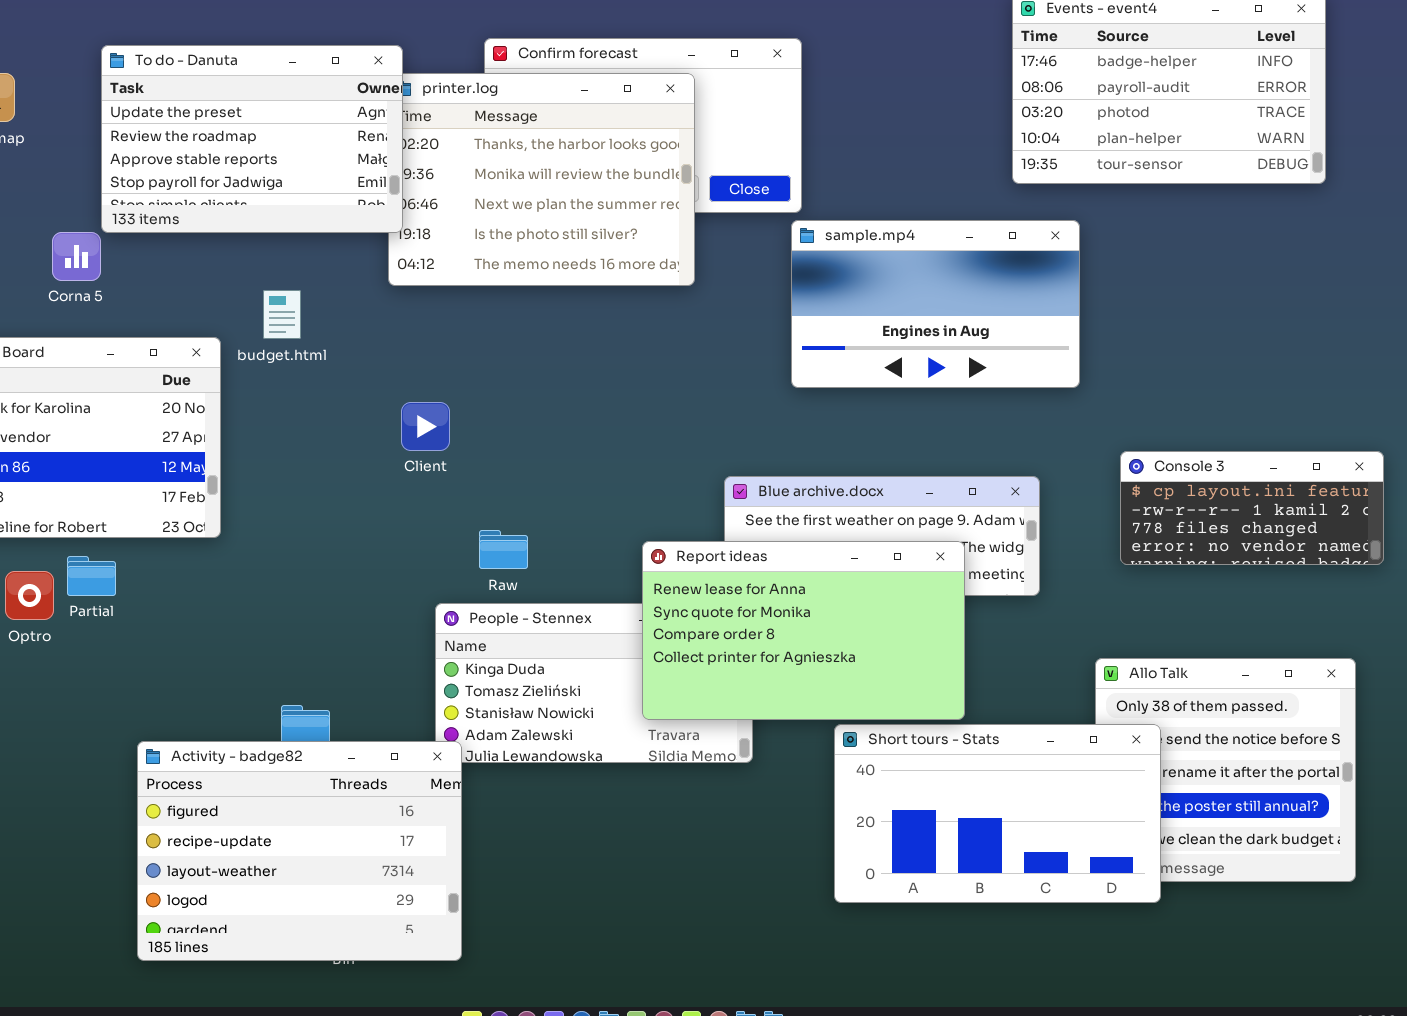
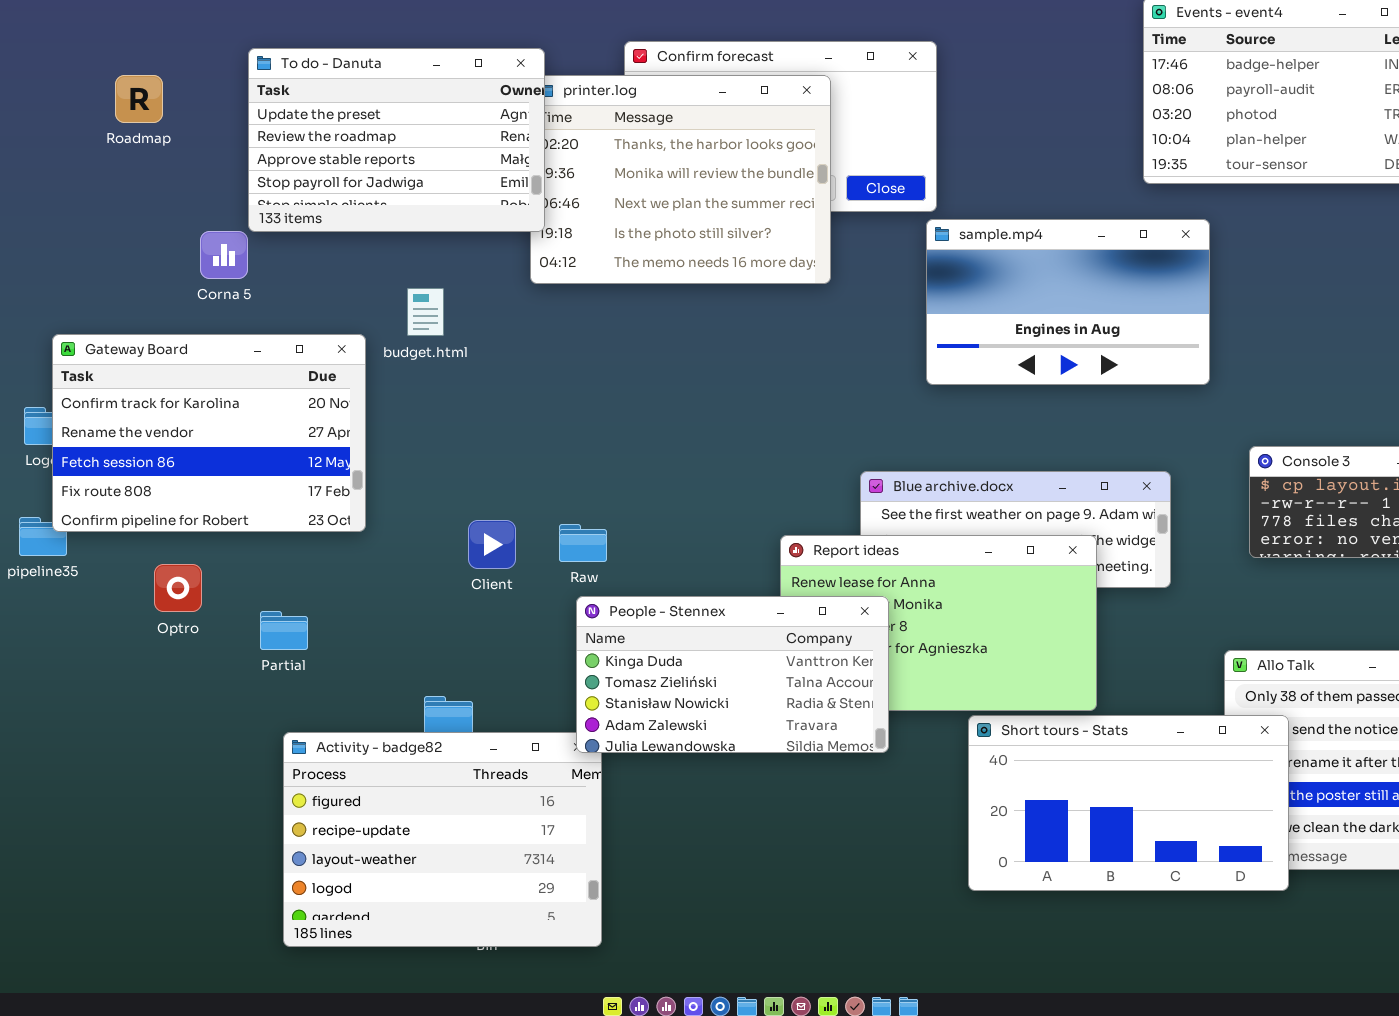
Client: [401,402,450,451] -> [468,520,516,569], moved
Raw: [479,530,528,569] -> [559,524,607,562], moved
Partial: [67,556,116,596] -> [260,611,308,650], moved
People - Stennex: [435,603,753,763] -> [576,596,889,753], raised

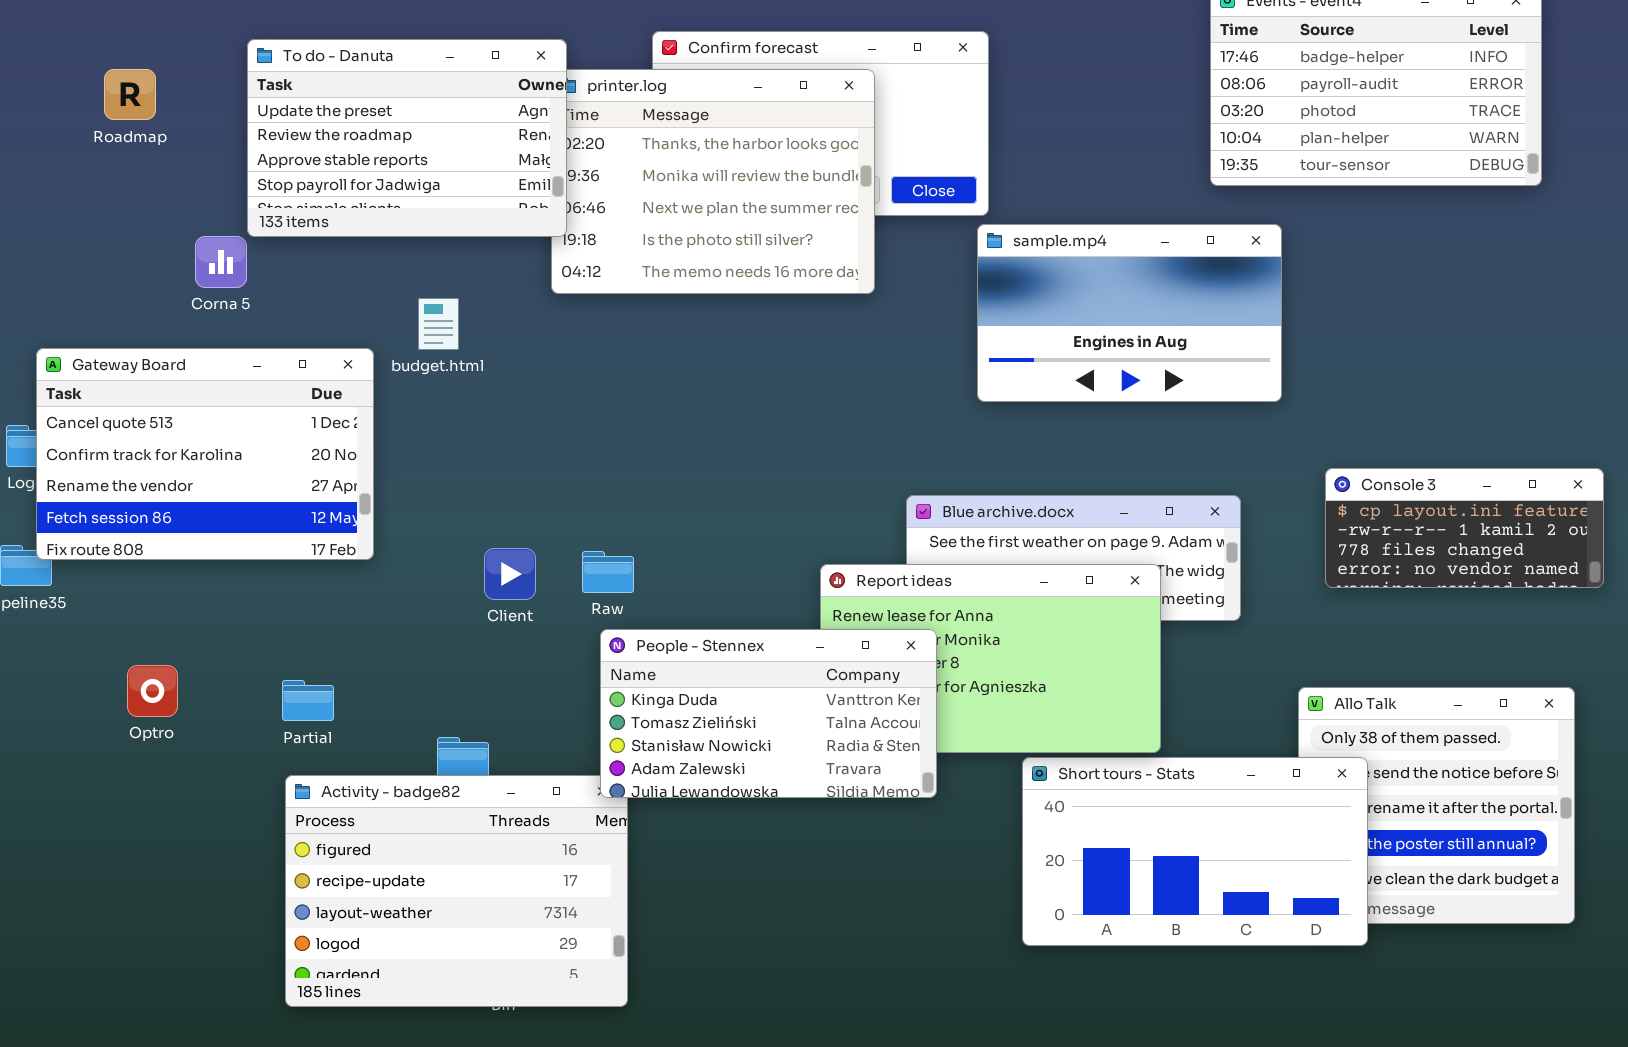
Gateway Board: [52,334,366,532] -> [36,348,374,560], scrolled up 1 row
Optro: [154,564,202,612] -> [127,665,178,717], moved
Partial: [260,611,308,650] -> [282,680,334,721], moved

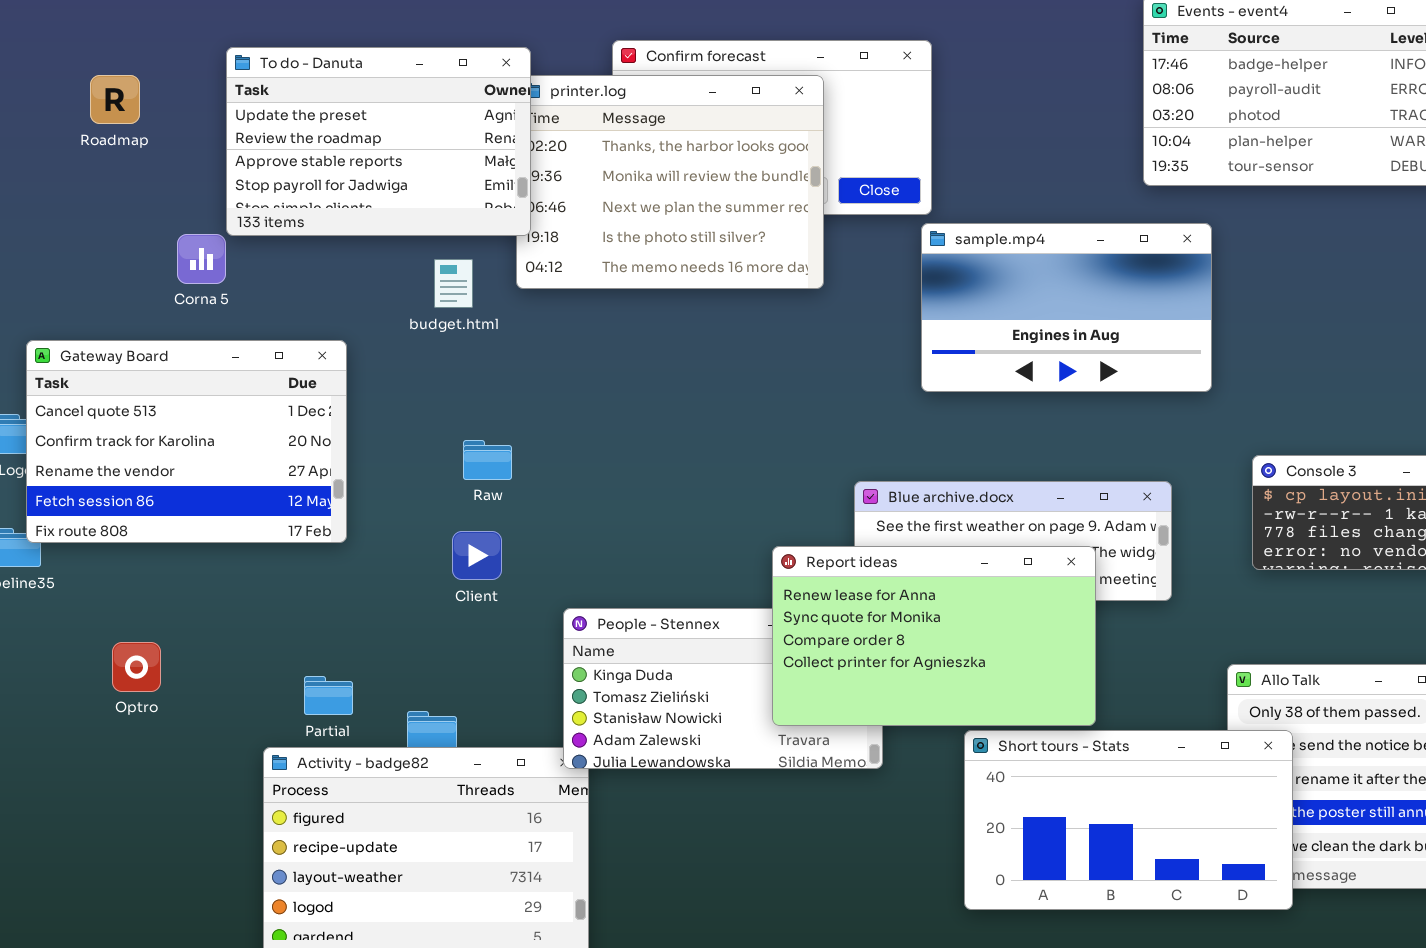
budget.html: [418,298,459,350] -> [434,259,473,308], moved
Raw: [582,551,634,593] -> [463,440,512,480], moved
Report ideas: [820,564,1161,753] -> [772,546,1096,726], raised
Partial: [282,680,334,721] -> [304,676,353,715], moved

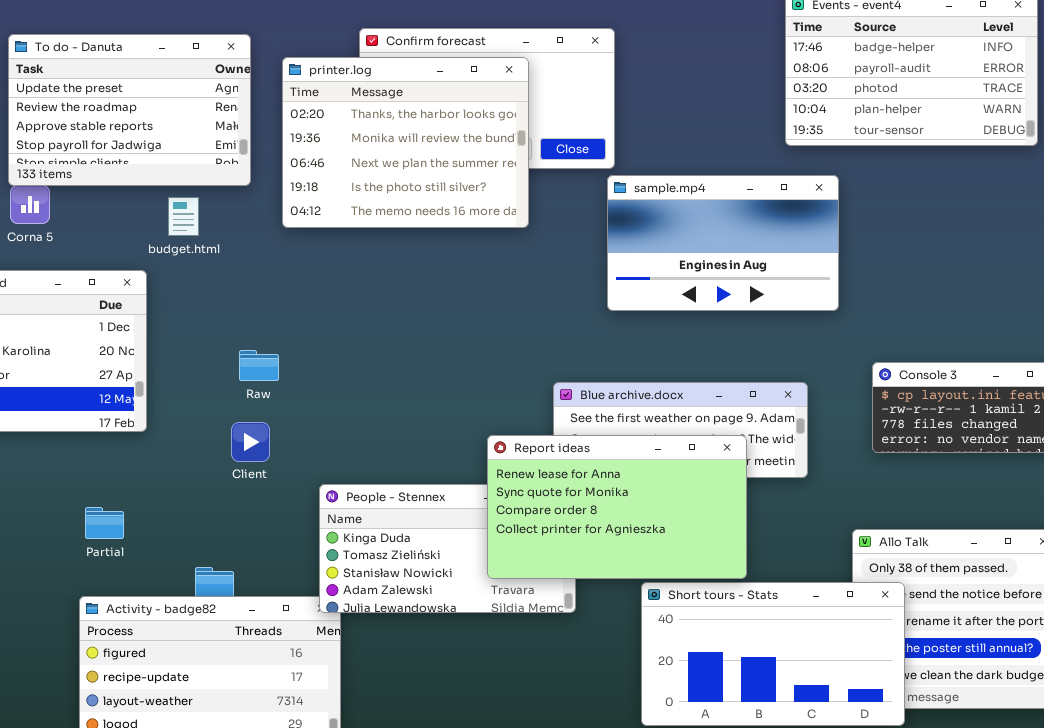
To do - Danuta: [226,47,531,236] -> [8,34,251,186], moved
budget.html: [434,259,473,308] -> [168,197,199,236], moved
Partial: [304,676,353,715] -> [85,507,124,539], moved

